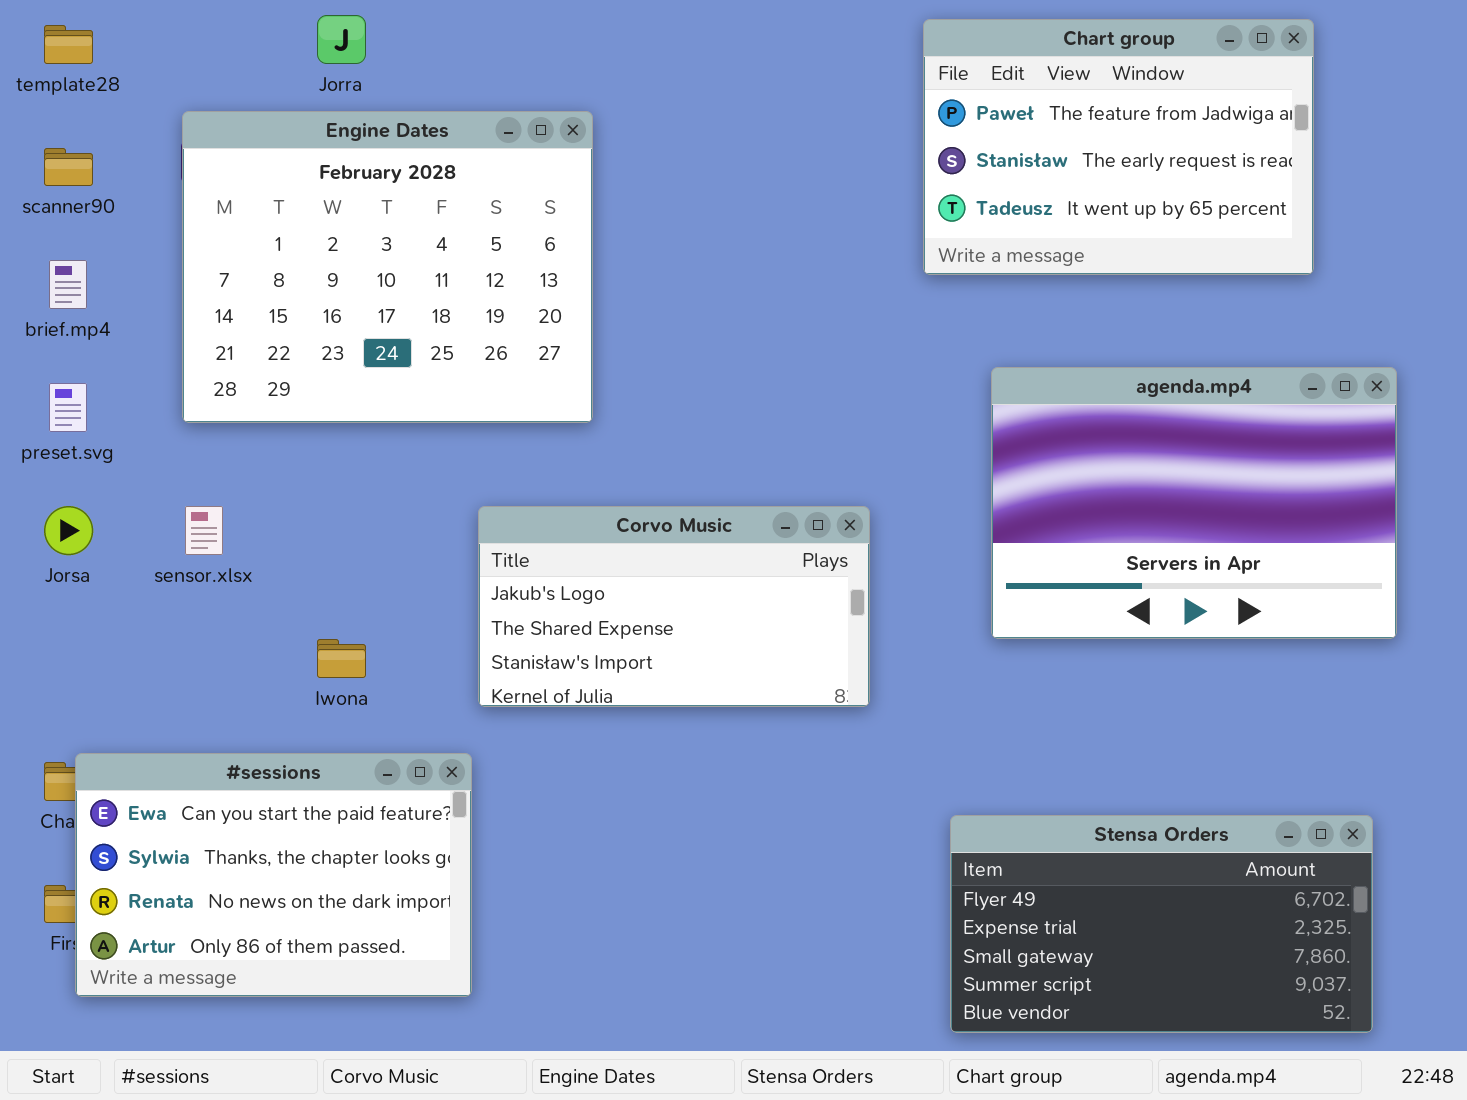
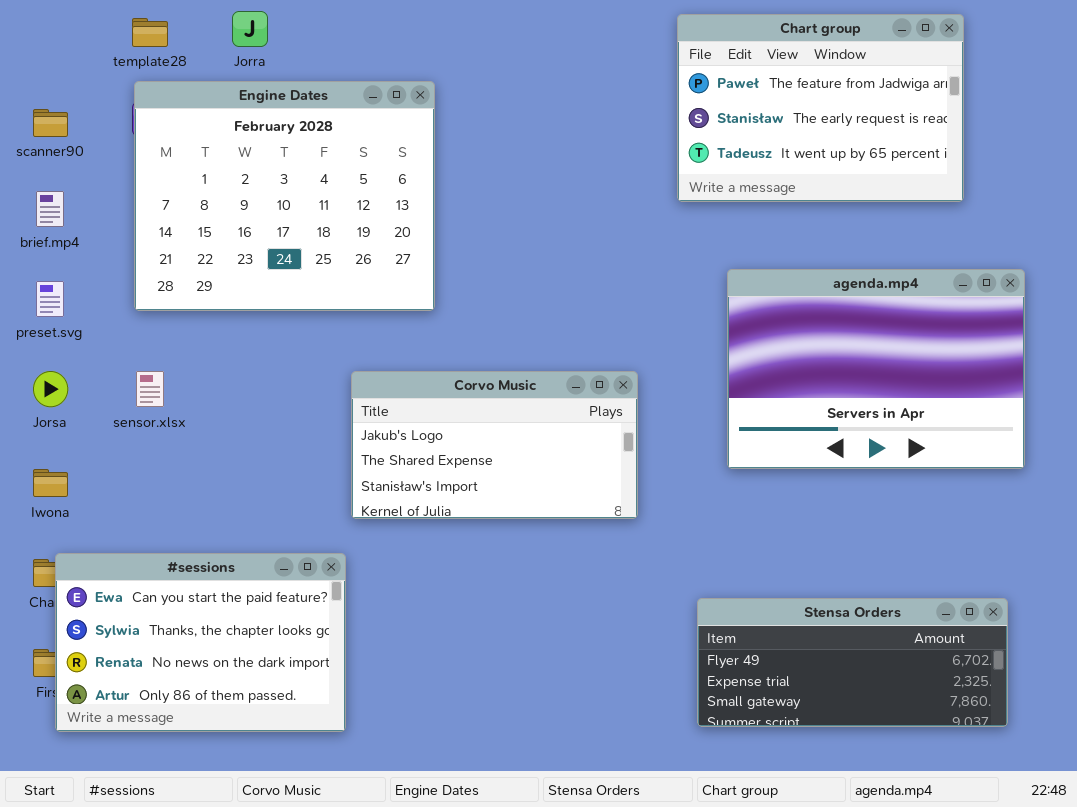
template28: [44,25,93,64] -> [132,18,168,47], moved
Iwona: [317,639,366,678] -> [33,469,68,497], moved
Stensa Orders: [950,815,1373,1033] -> [697,598,1008,727], resized

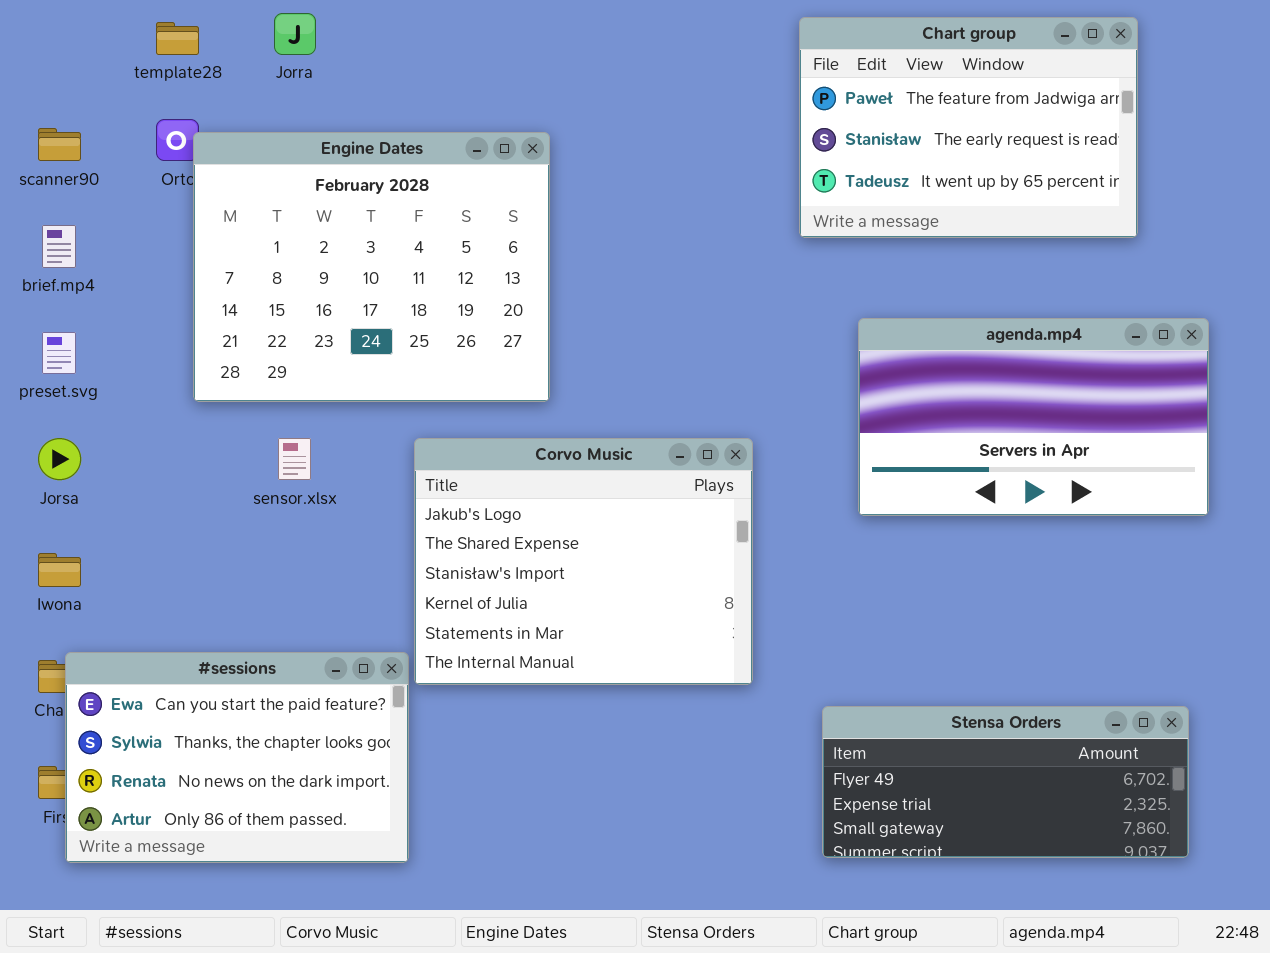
Engine Dates: [134,81,435,311] -> [193,132,550,402], moved
agenda.mp4: [727,269,1025,469] -> [858,318,1209,516], resized
sensor.xlsx: [136,371,164,407] -> [278,438,311,480], moved
Corvo Music: [351,371,638,519] -> [414,438,753,685], resized

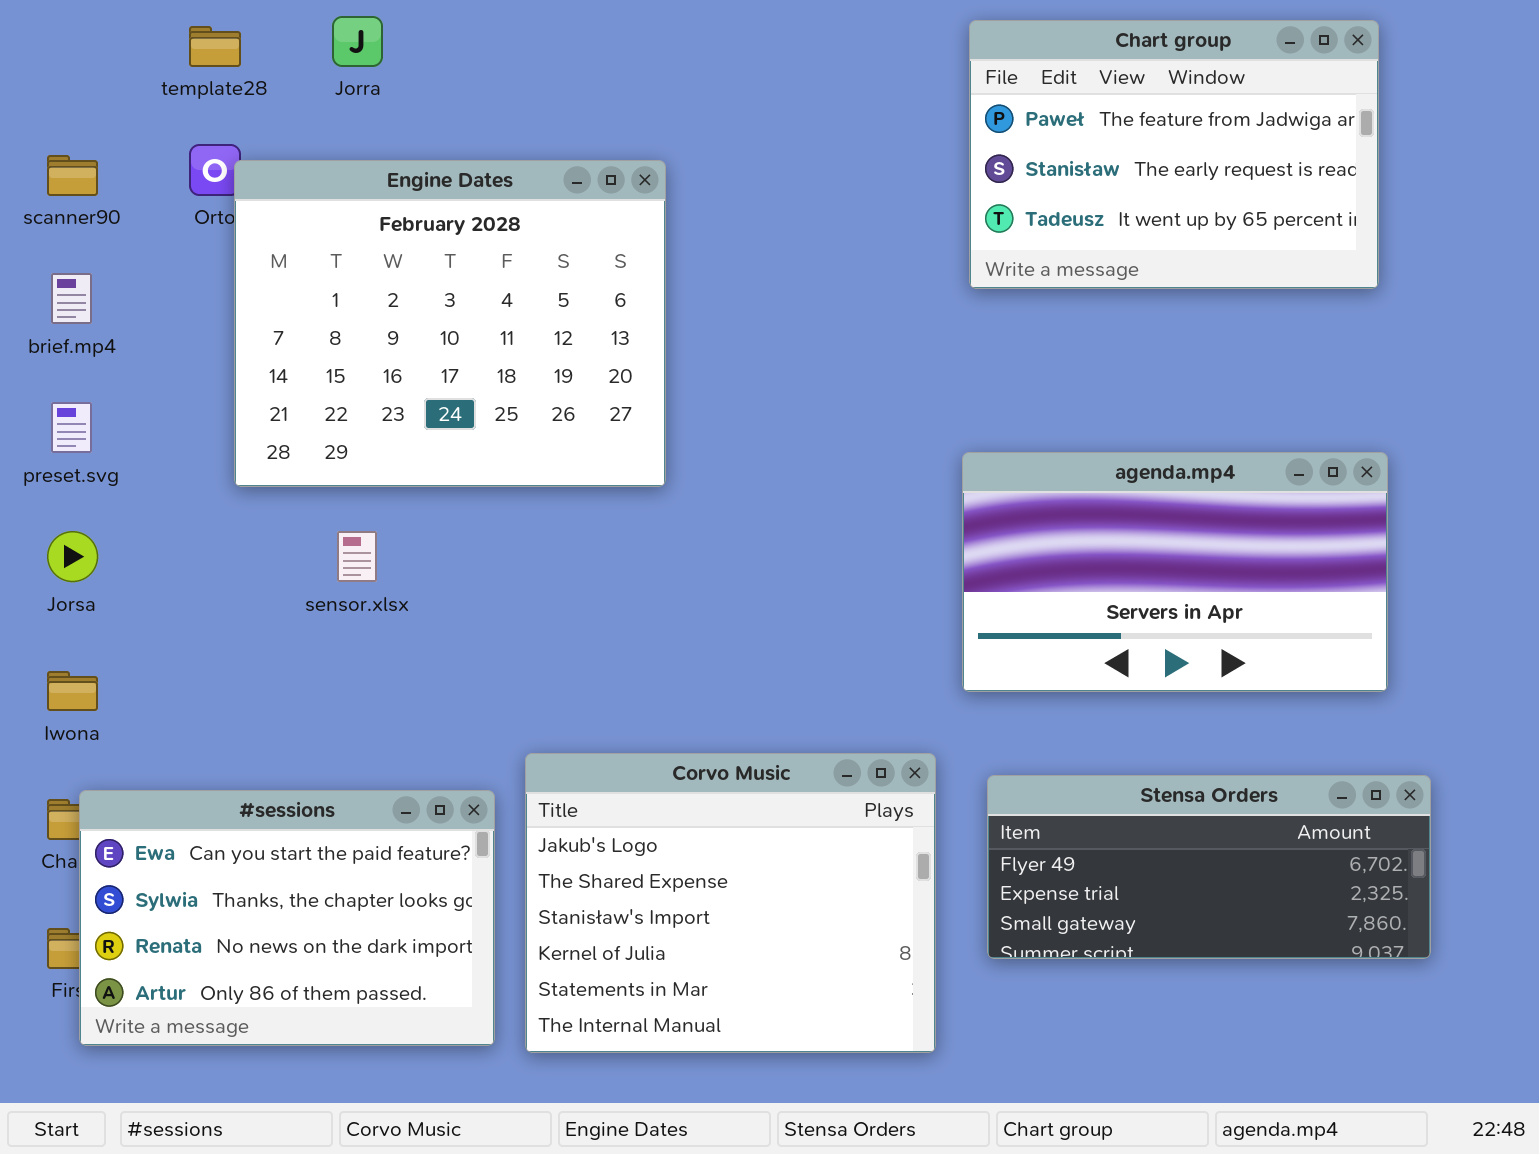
agenda.mp4: [858,318,1209,516] -> [962,452,1388,692], moved
Corvo Music: [414,438,753,685] -> [525,753,936,1053], moved
Stensa Orders: [822,706,1189,858] -> [987,775,1431,959], moved

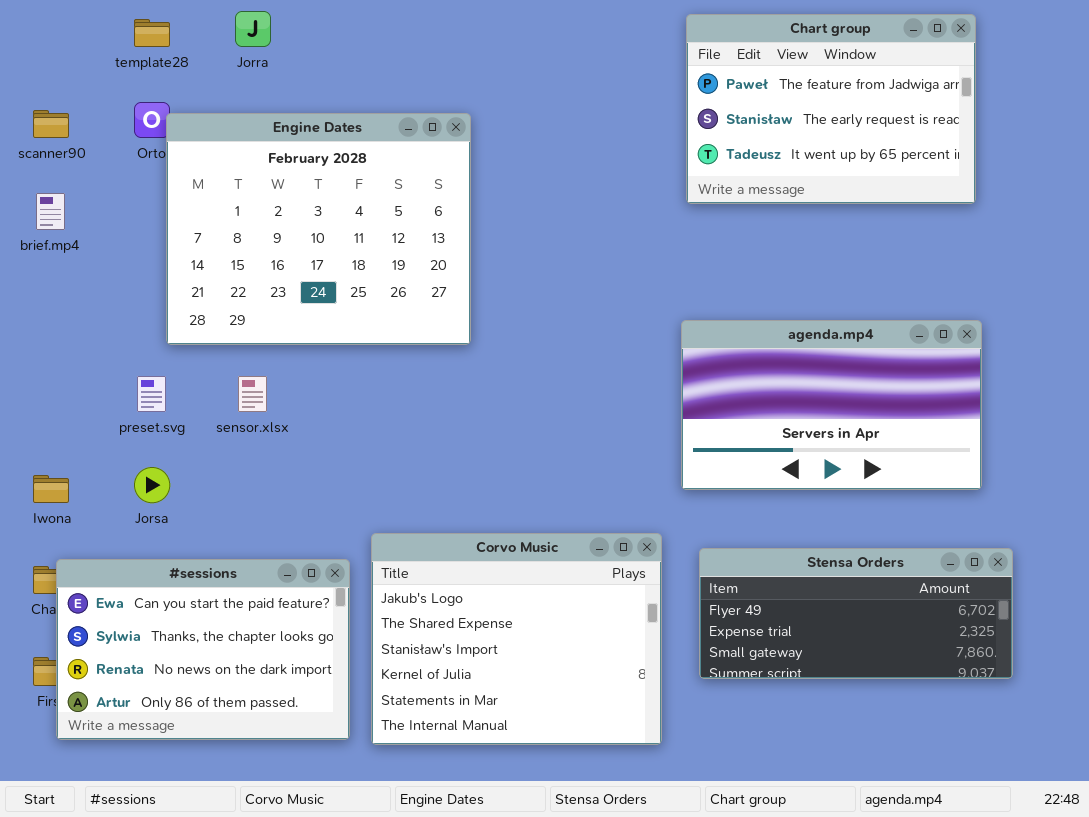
preset.svg: [51,402,92,453] -> [137,376,166,412], moved
Jorsa: [47,531,98,582] -> [134,467,170,503], moved

